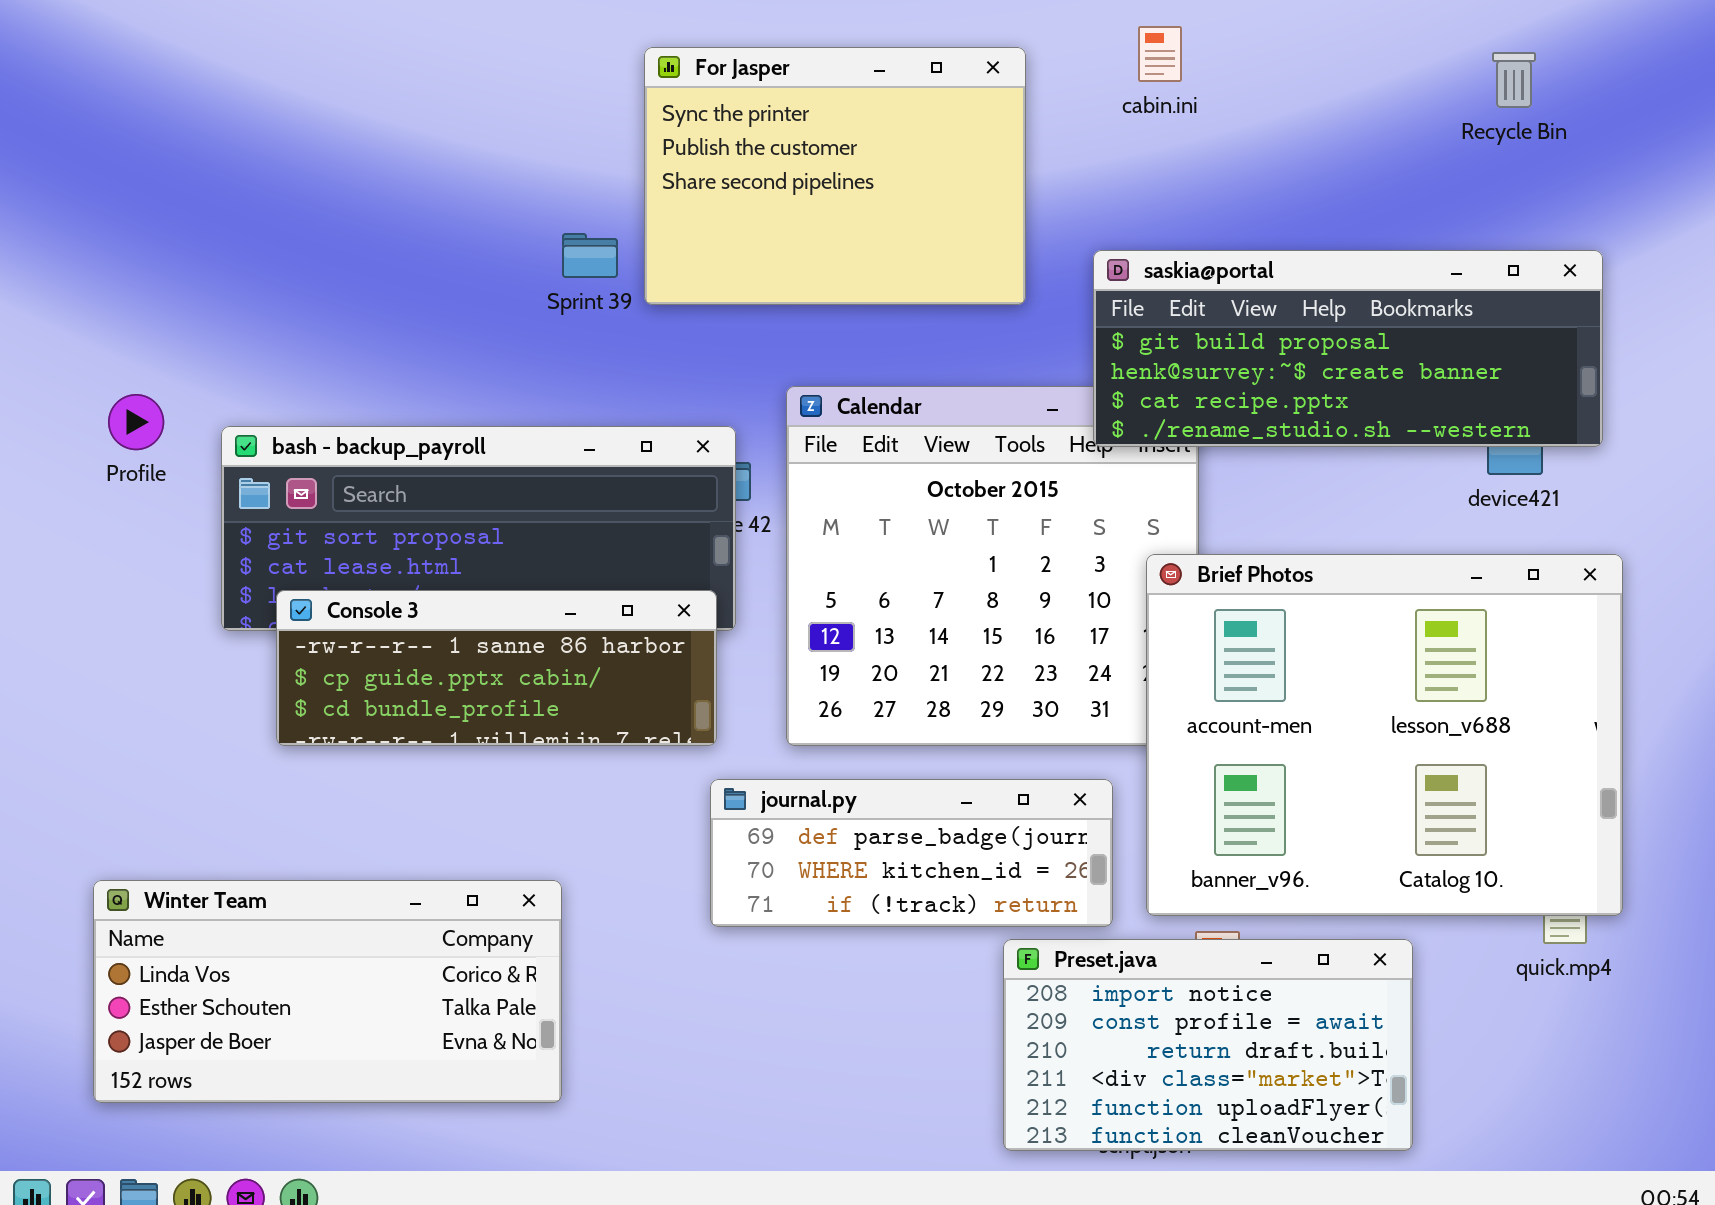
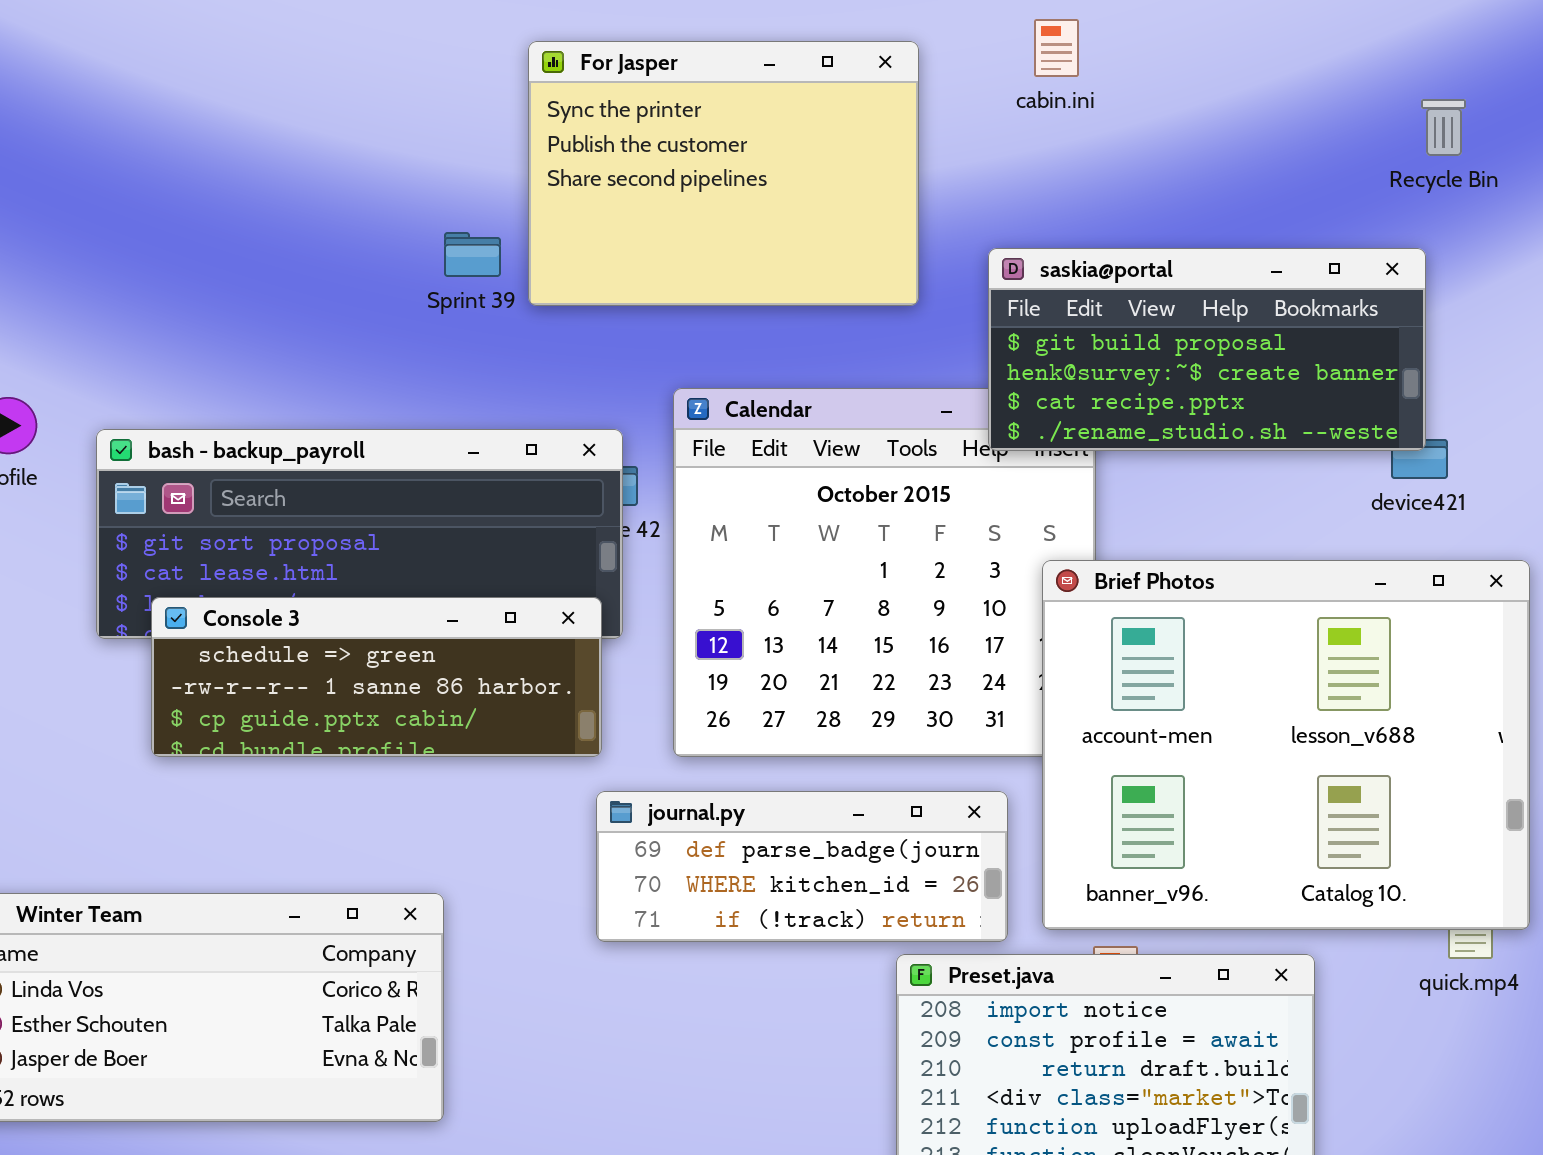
Recycle Bin: [1492,52,1536,108] -> [1421,99,1466,156], moved
saskia@portal: [1093,250,1603,447] -> [988,248,1426,451], resized
Console 3: [276,590,717,746] -> [151,597,602,757], scrolled up 1 row

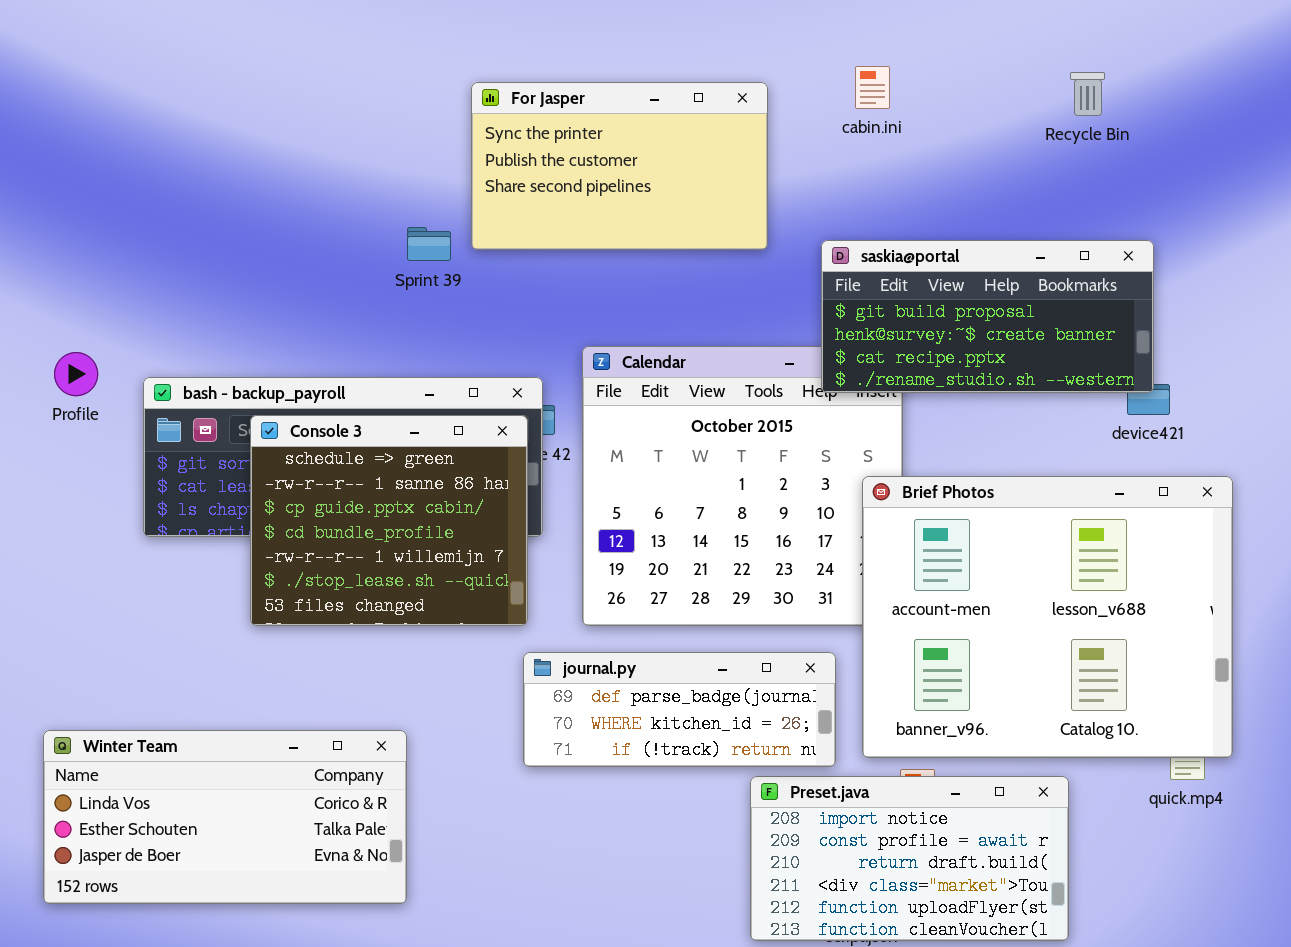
For Jasper: [528,41,919,306] -> [471,82,768,250], resized
Recycle Bin: [1421,99,1466,156] -> [1070,72,1105,116], moved
Console 3: [151,597,602,757] -> [250,415,528,626], resized

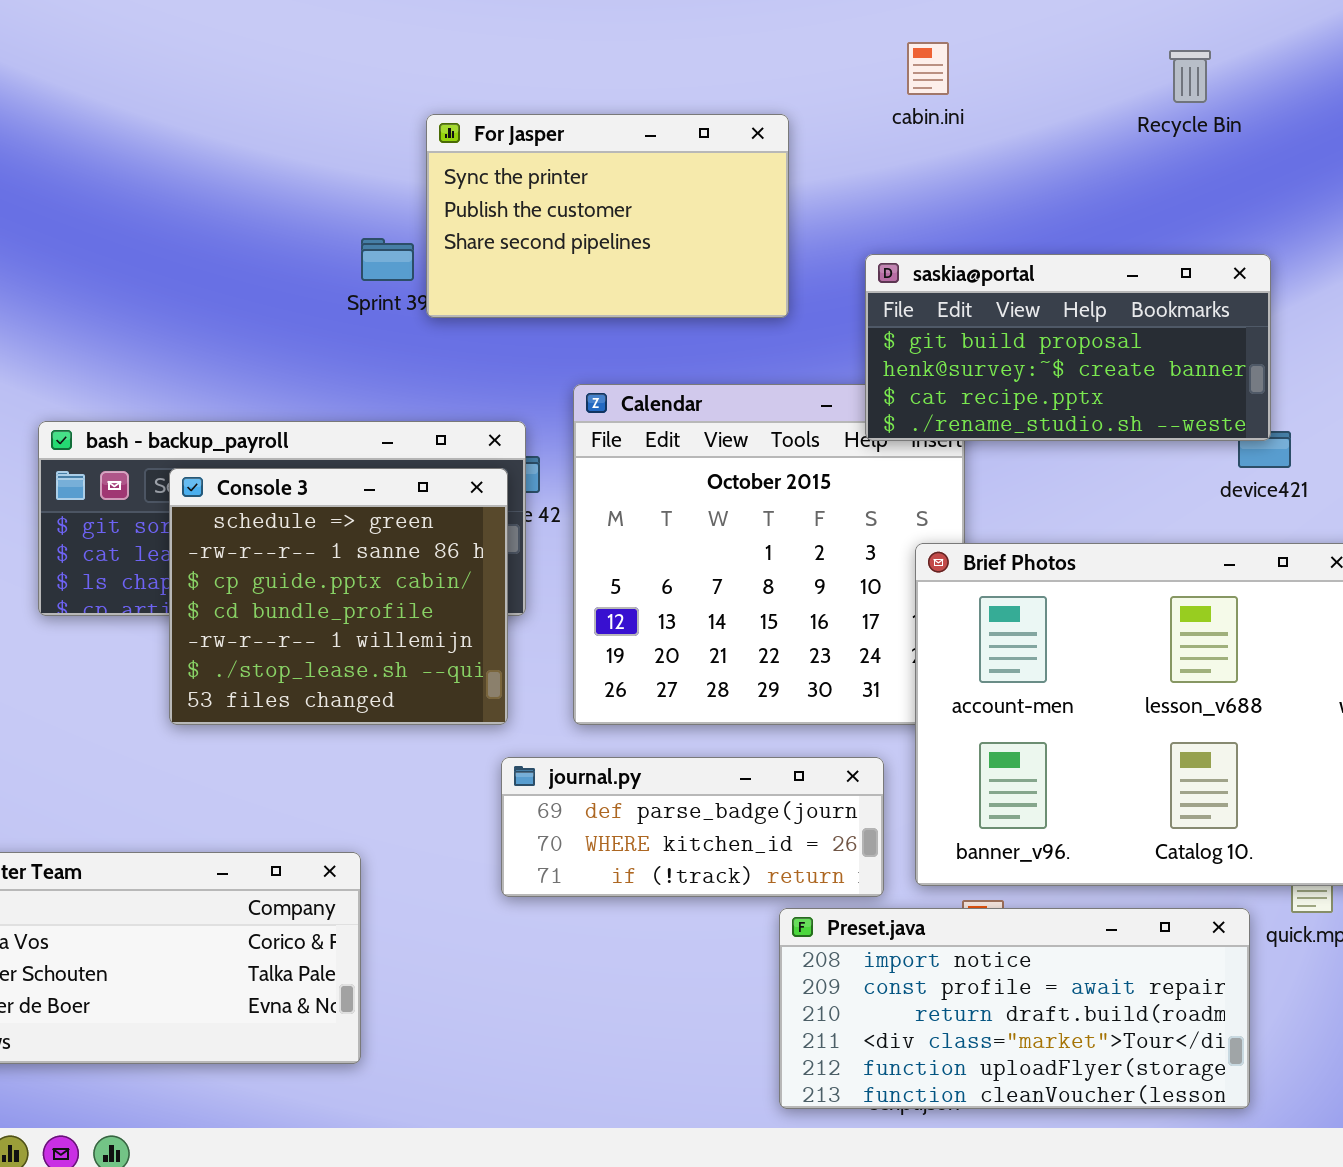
For Jasper: [471,82,768,250] -> [426,114,789,318], moved
Preset.java: [750,776,1069,941] -> [779,908,1250,1109], resized

